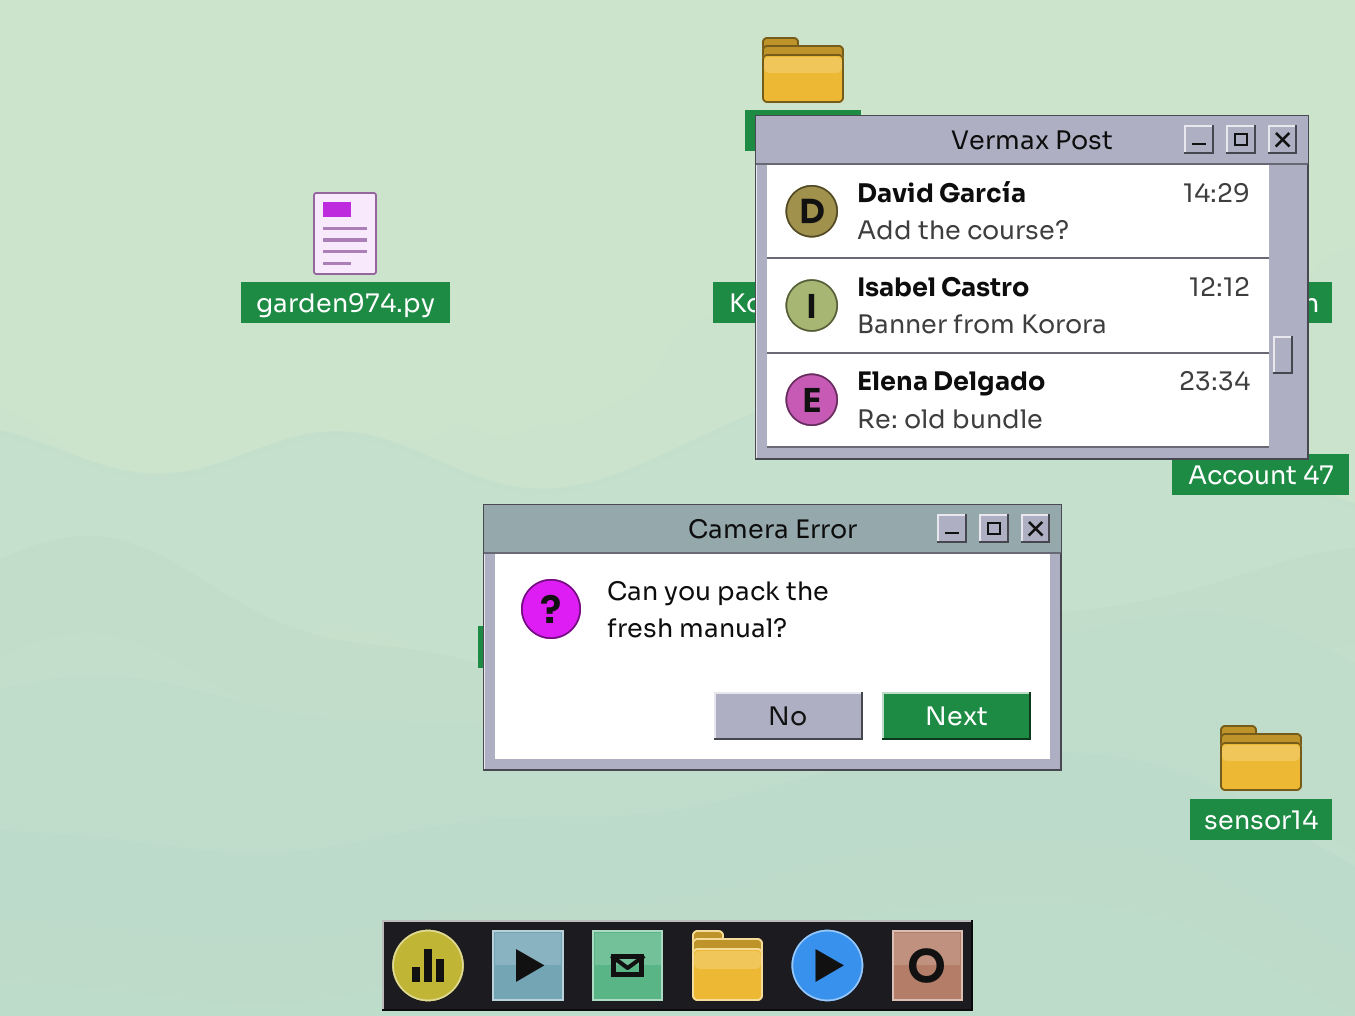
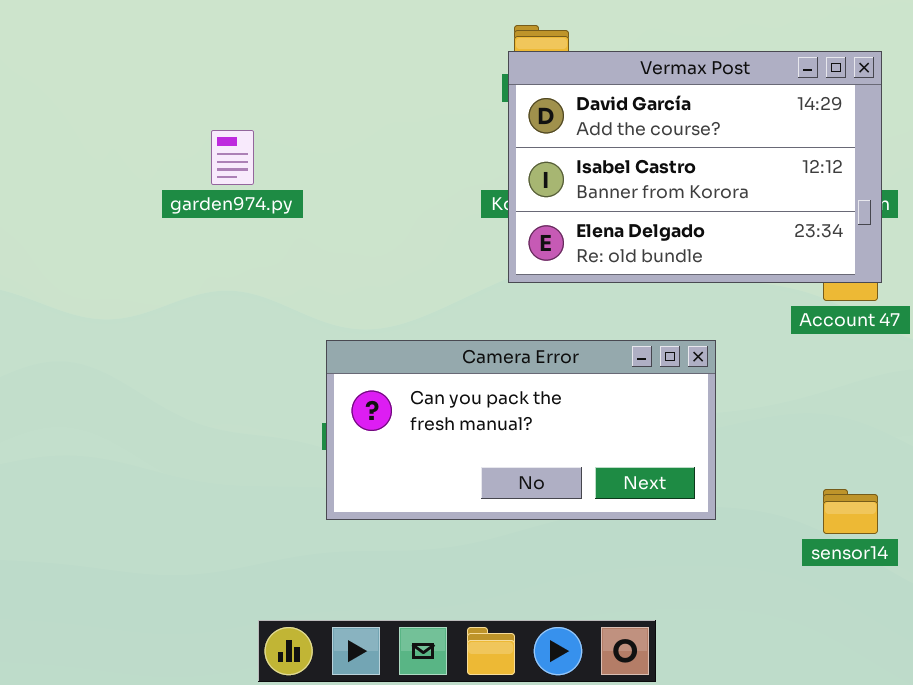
Vermax Post: [755,115,1309,460] -> [508,51,882,283], moved

